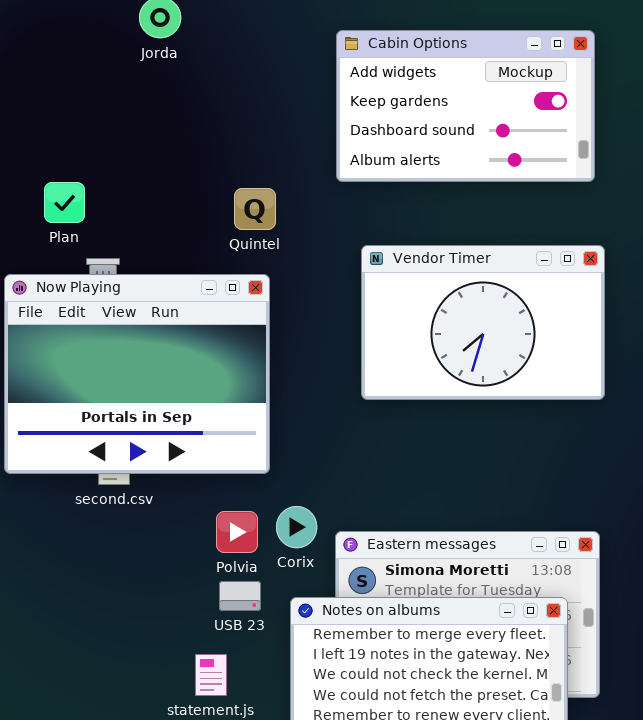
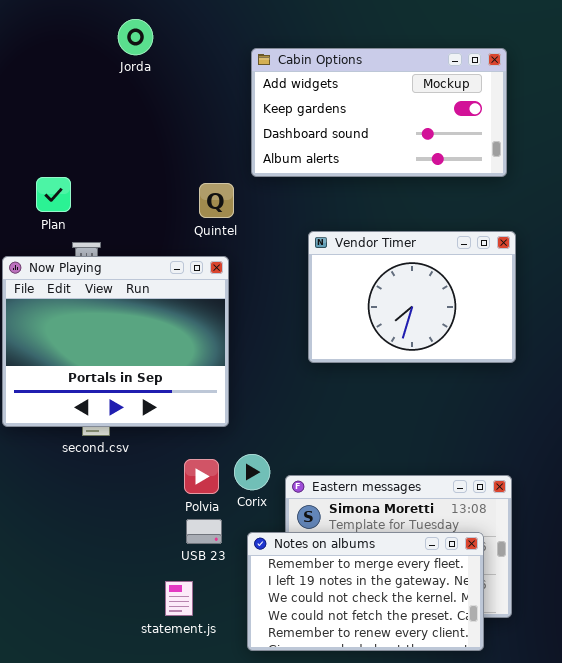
Cabin Options: [336,30,595,182] -> [251,48,507,177], resized

